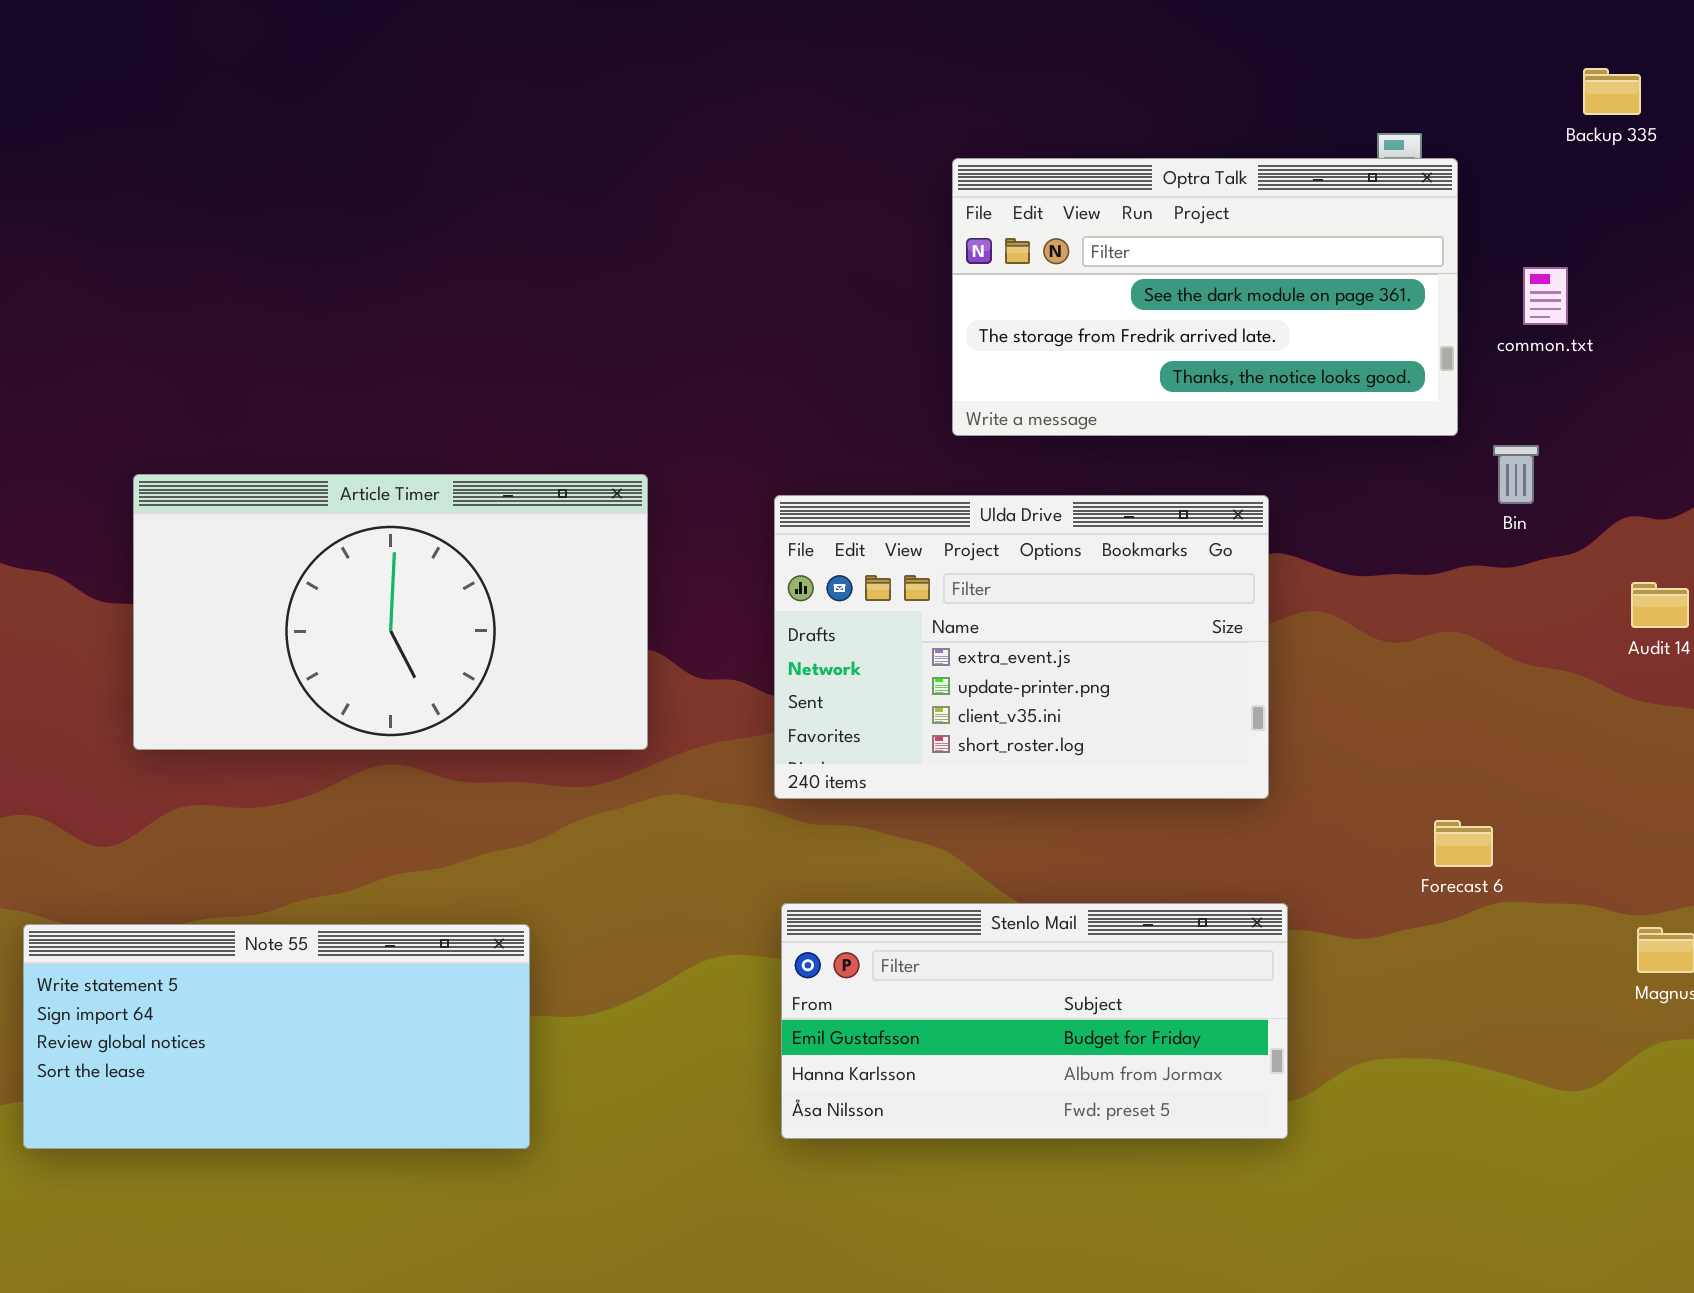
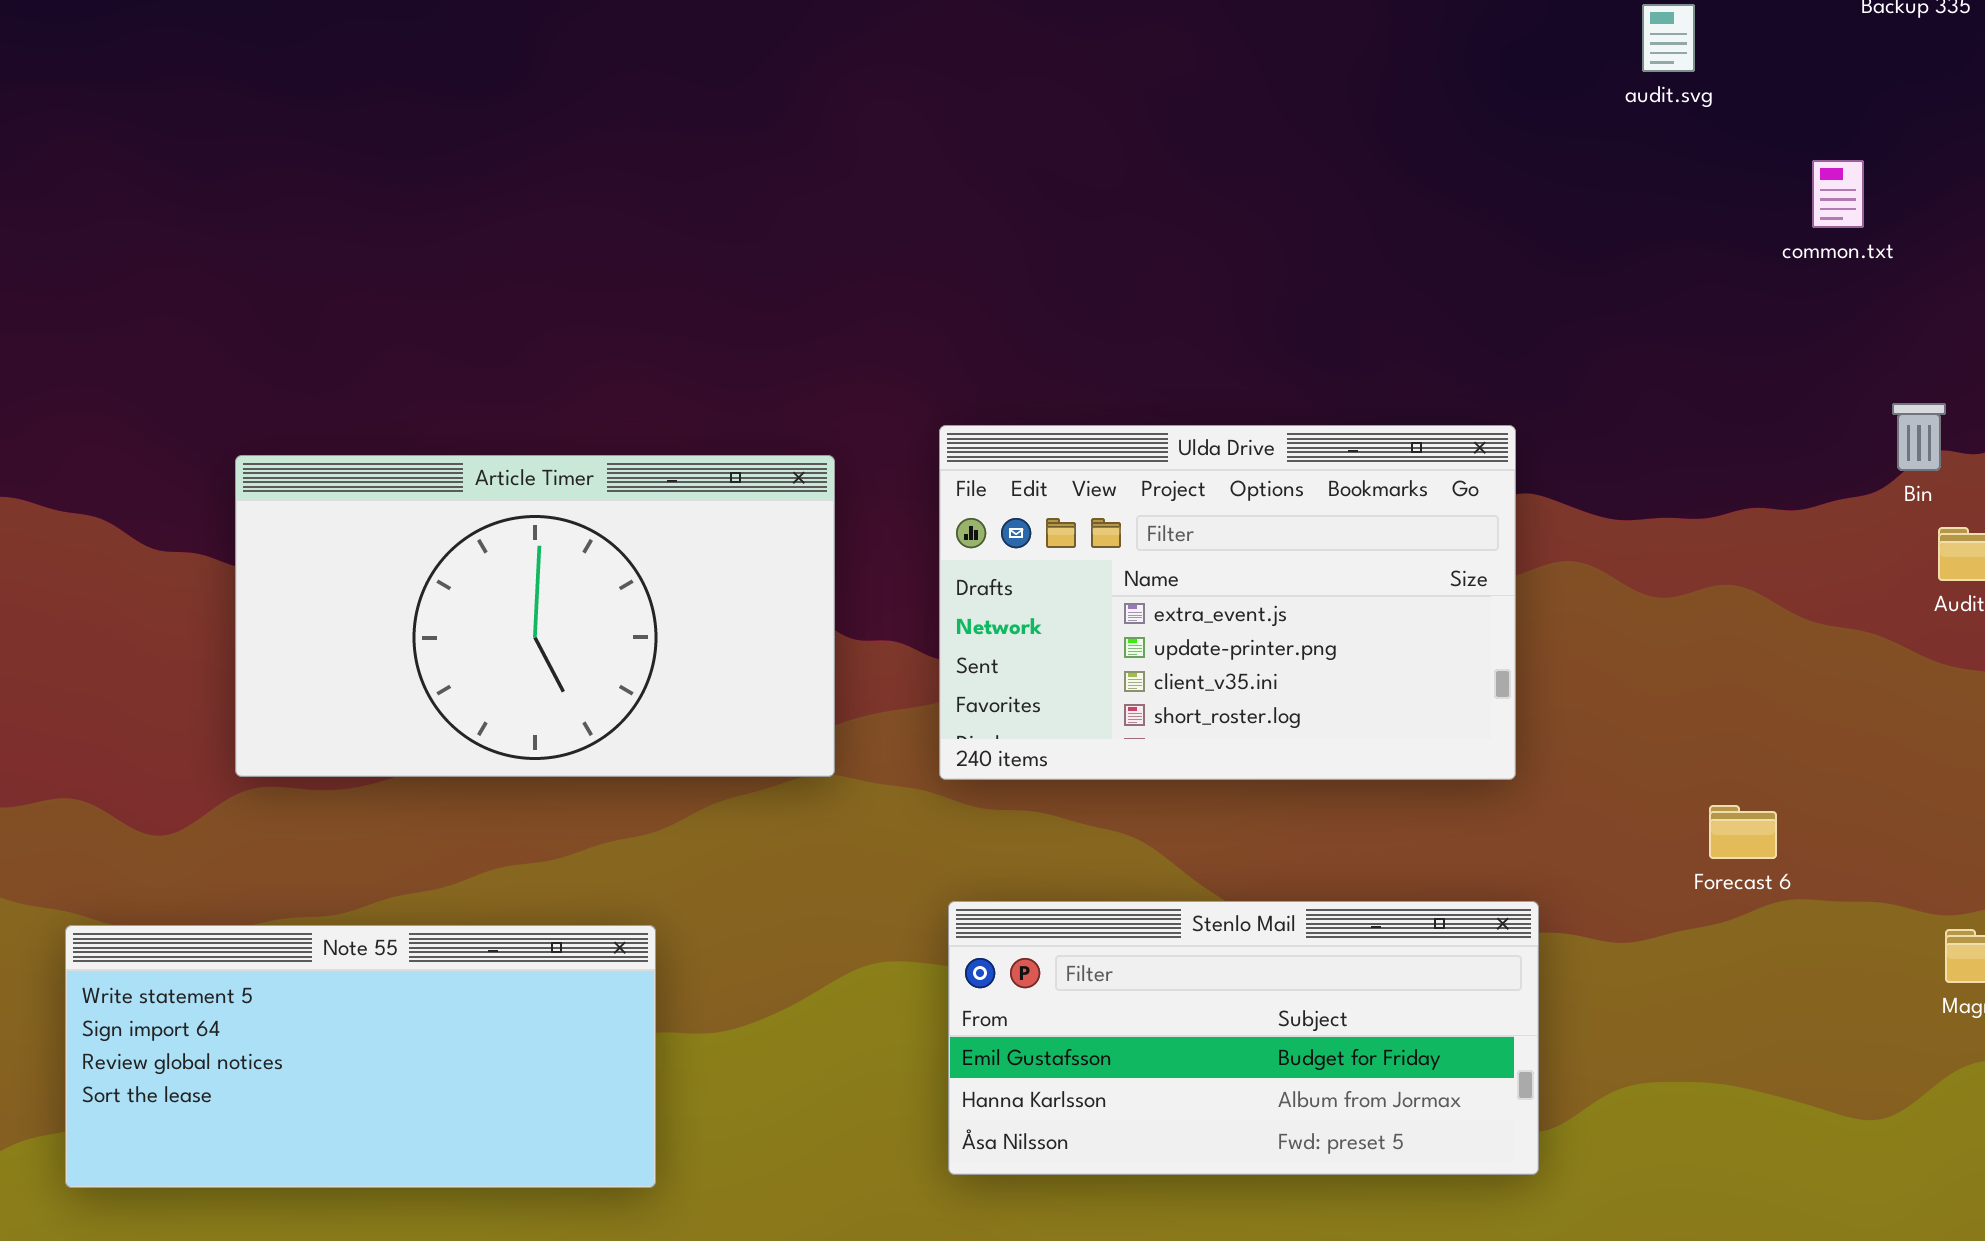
Optra Talk: [952,158,1458,436] -> none, closed
Bin: [1493,445,1539,504] -> [1892,403,1946,471], moved
Article Timer: [133,474,648,750] -> [235,455,835,777], moved

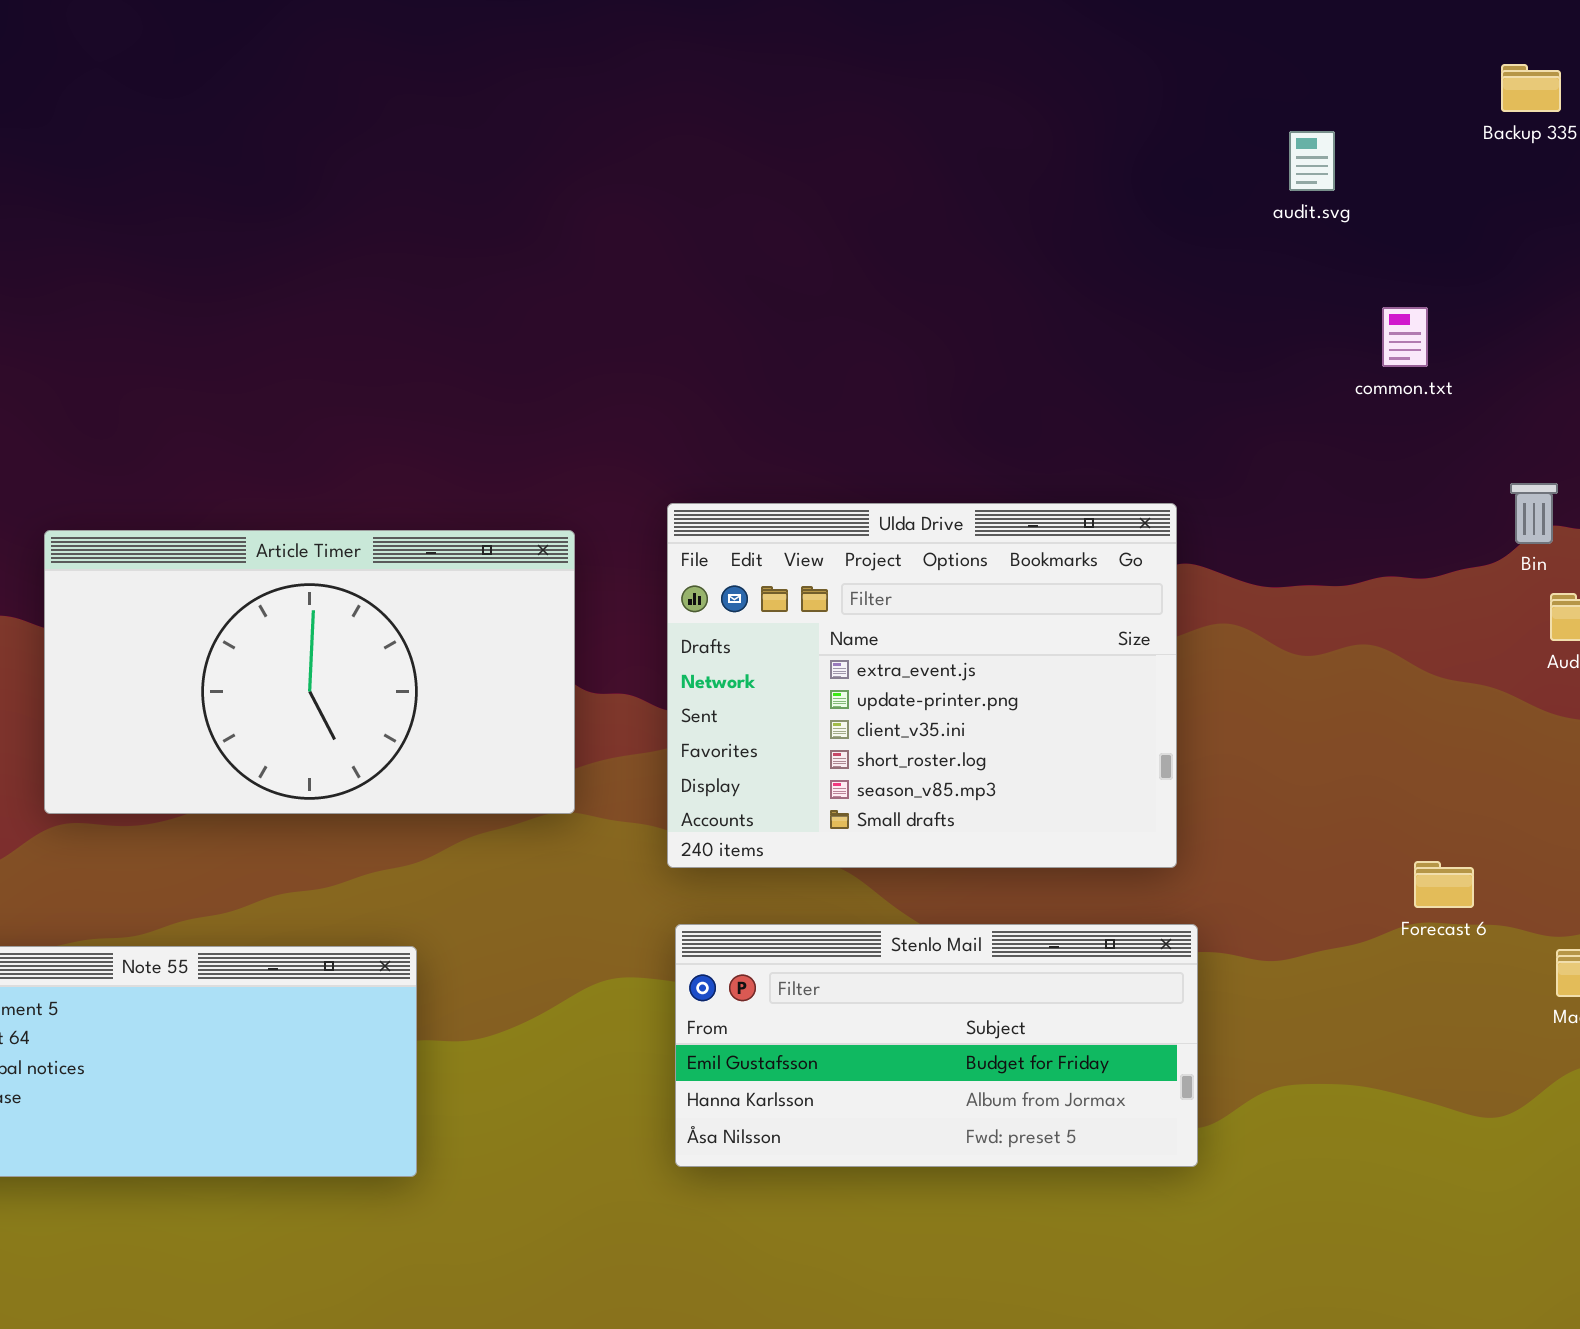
common.txt: [1812,160,1864,228] -> [1382,307,1428,367], moved
Ulda Drive: [939,425,1516,780] -> [667,503,1177,868], resized
Forecast 6: [1709,805,1777,859] -> [1414,861,1474,908], moved

